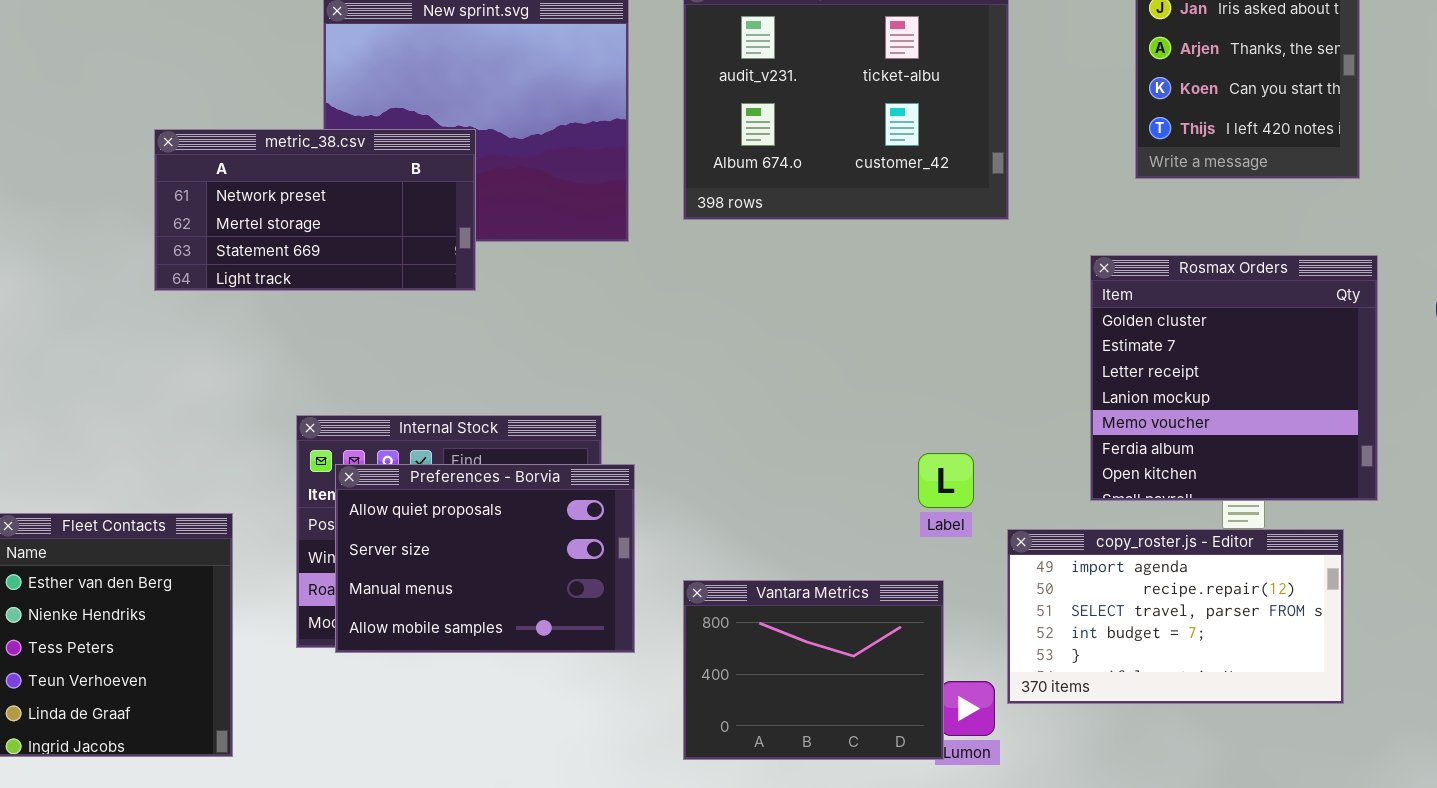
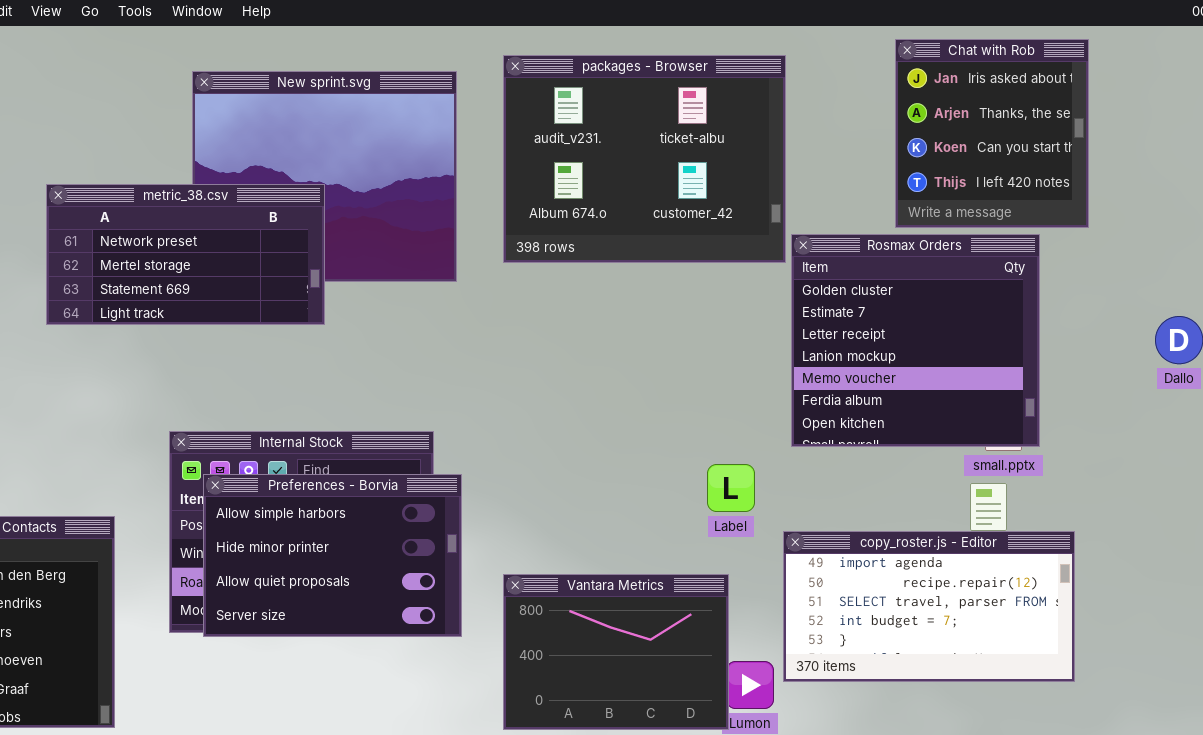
Rosmax Orders: [1090,255,1378,501] -> [791,234,1040,447], moved
Preferences - Borvia: [335,464,635,653] -> [203,474,462,637], scrolled up 2 rows

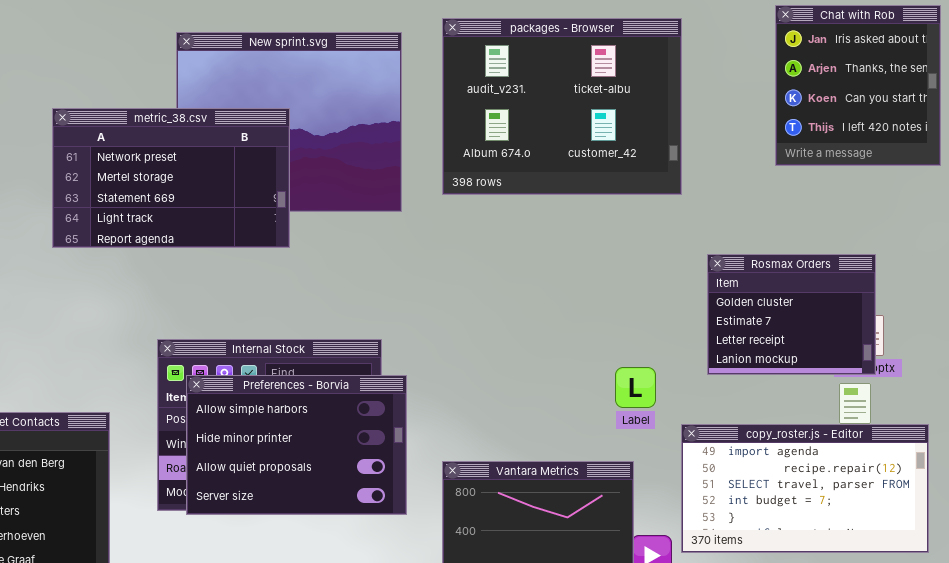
metric_38.csv: [46,184,325,325] -> [52,108,290,248], resized
Rosmax Orders: [791,234,1040,447] -> [707,254,876,375], moved, resized

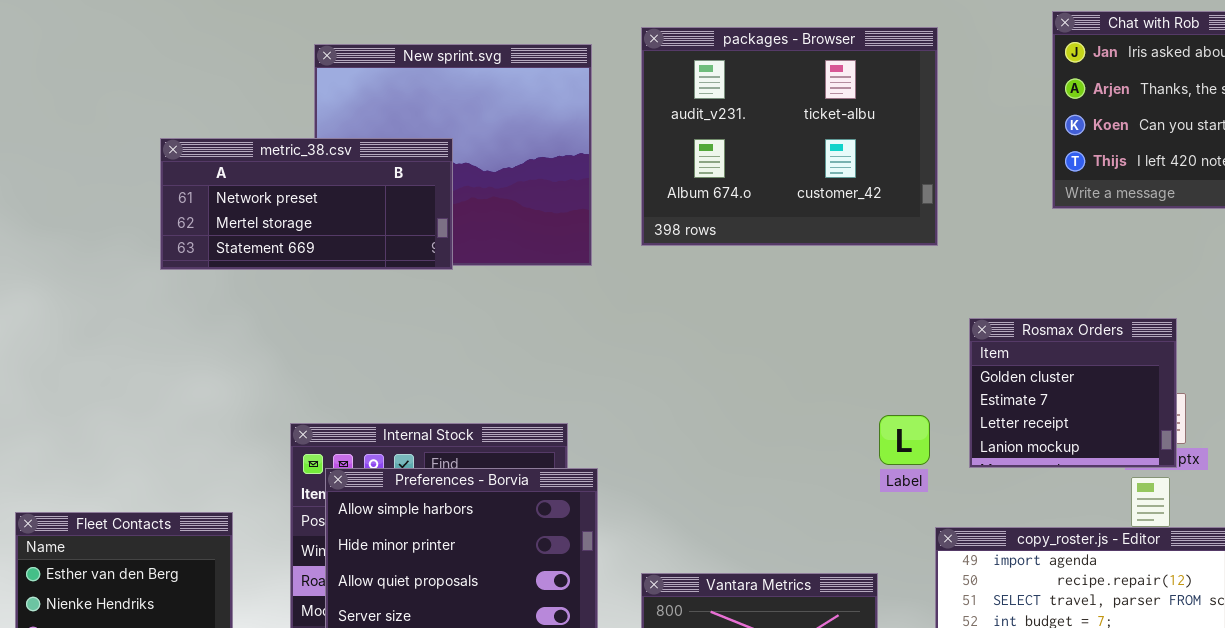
metric_38.csv: [52,108,290,248] -> [160,138,453,270], resized
Label: [615,367,656,408] -> [879,415,930,465], moved

